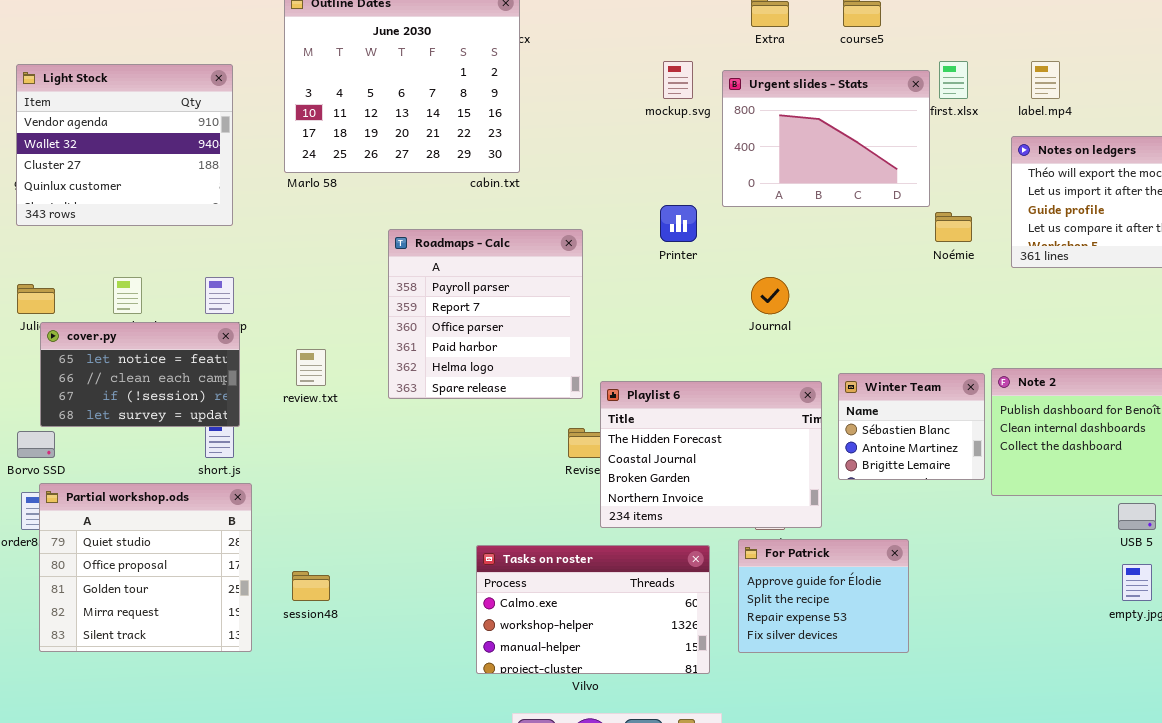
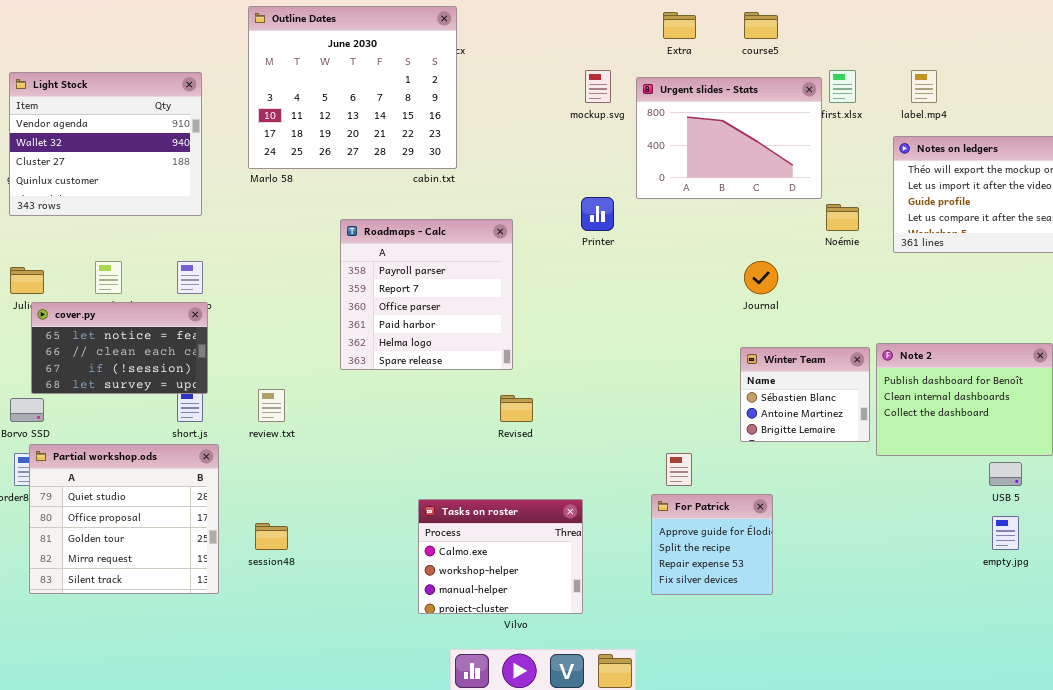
Journal: [751,277,789,314] -> [744,261,778,294], moved
review.txt: [296,349,326,386] -> [258,389,285,422], moved
Playlist 6: [600,381,822,528] -> none, closed
For Patrick: [738,539,909,653] -> [651,494,773,595], resized
Tasks on roster: [476,545,710,674] -> [418,499,583,614], resized

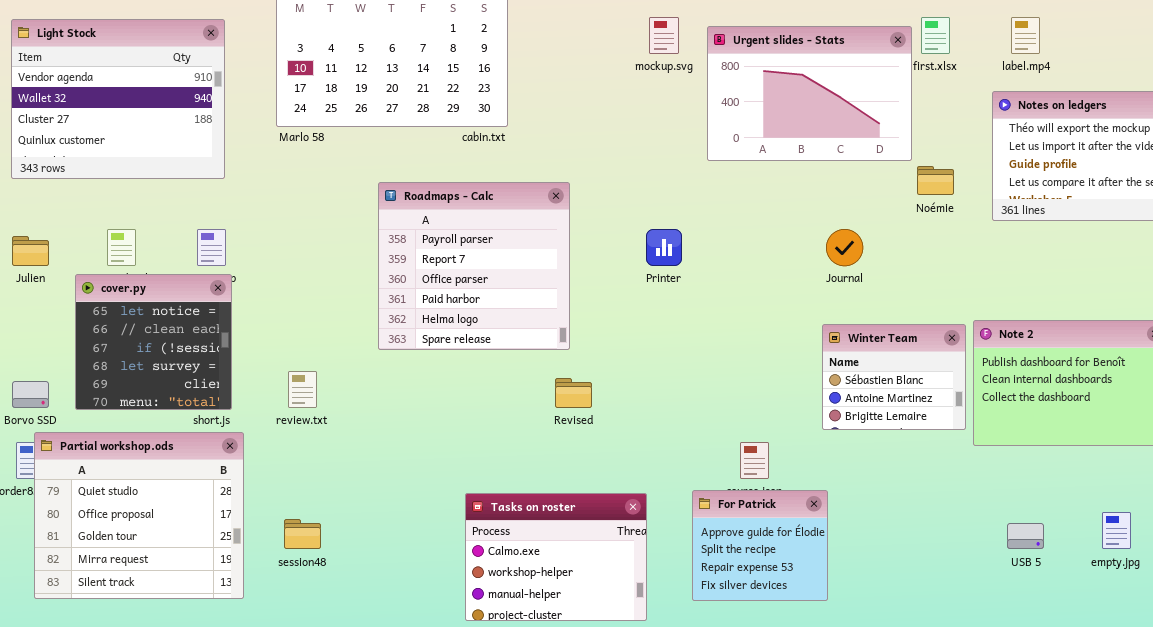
Printer: [581,197,614,231] -> [646,229,682,266], moved
cover.py: [31,302,208,394] -> [75,274,232,410], resized
USB 5: [989,462,1022,486] -> [1007,523,1044,549], moved
For Patrick: [651,494,773,595] -> [692,490,828,601], moved

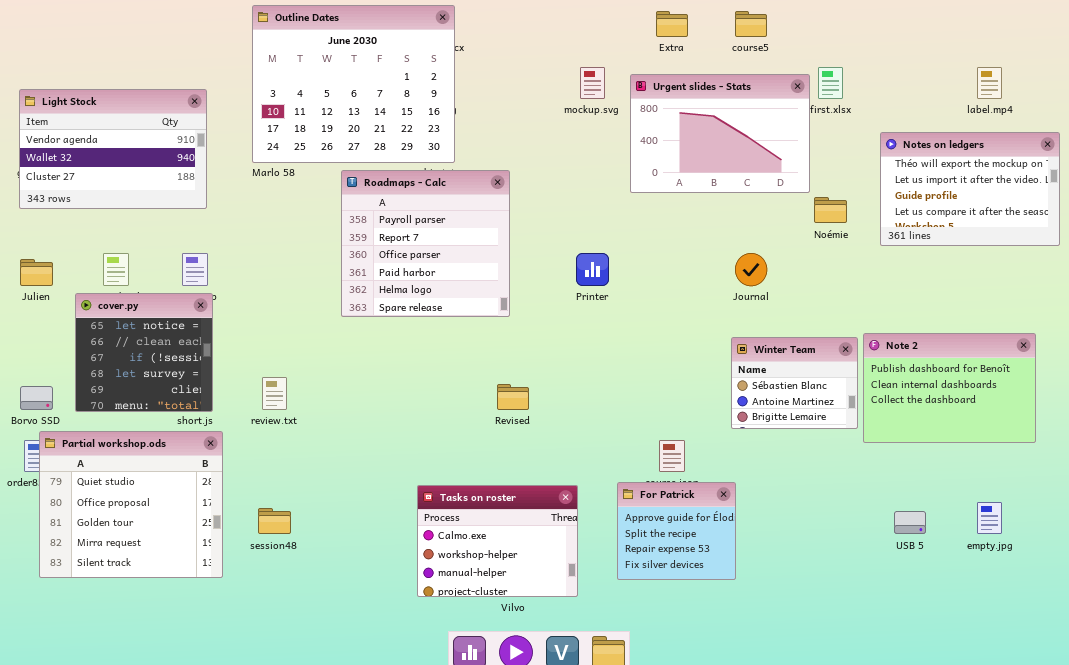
label.mp4: [1011,17,1040,54] -> [977,67,1002,99], moved
Light Stock: [11,19,225,179] -> [19,89,207,209], resized
Roadmaps - Calc: [378,182,570,350] -> [341,170,510,317], moved

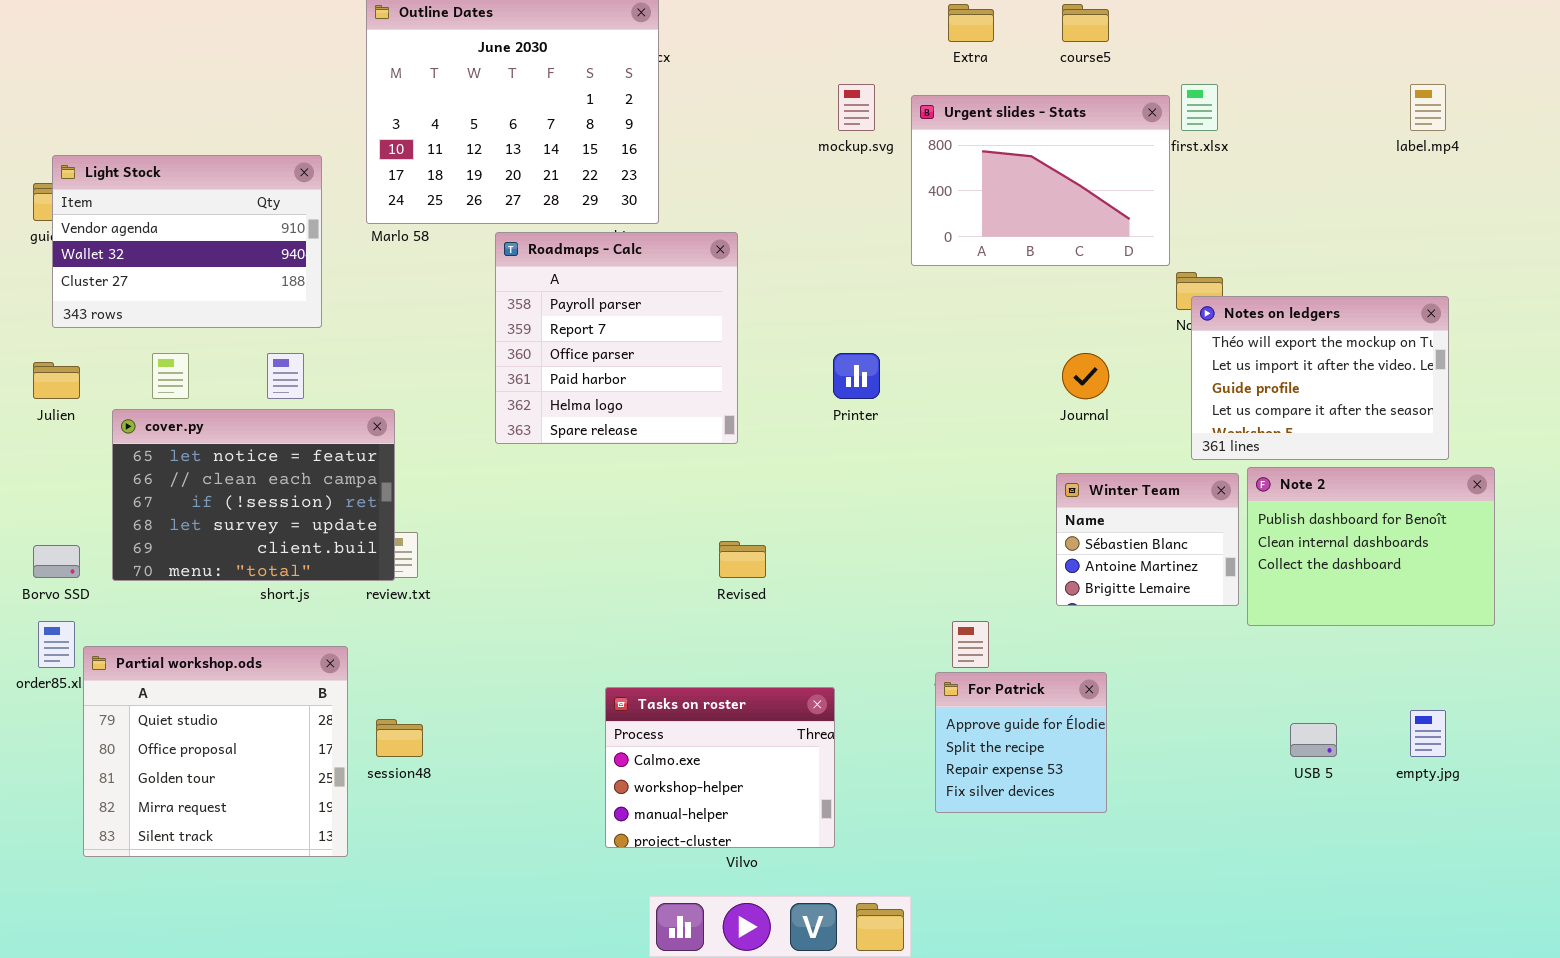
Light Stock: [19,89,207,209] -> [52,155,322,328], moved
Notes on ledgers: [880,132,1060,246] -> [1191,296,1449,460], moved
cover.py: [75,293,213,412] -> [112,409,395,581], resized
Partial workshop.ods: [39,431,223,578] -> [83,646,348,857], moved
For Patrick: [617,482,736,580] -> [935,672,1107,813], moved

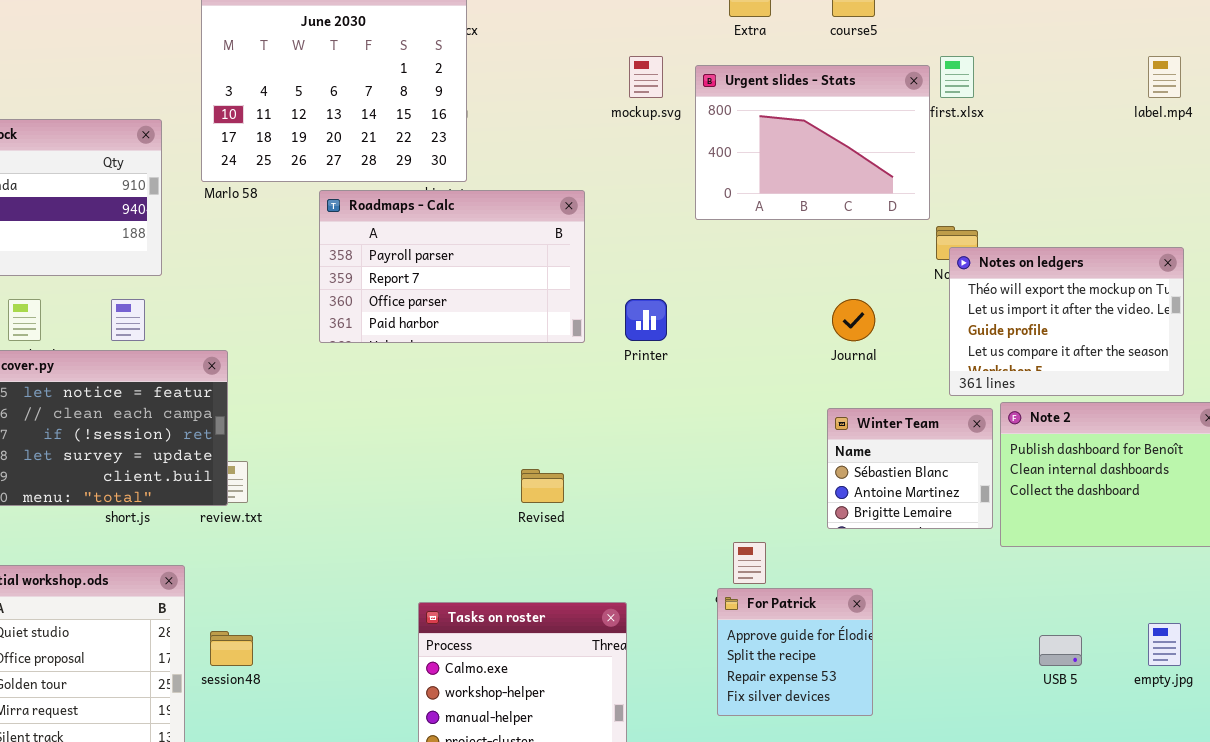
Roadmaps - Calc: [495,232,738,444] -> [319,190,585,343], resized

